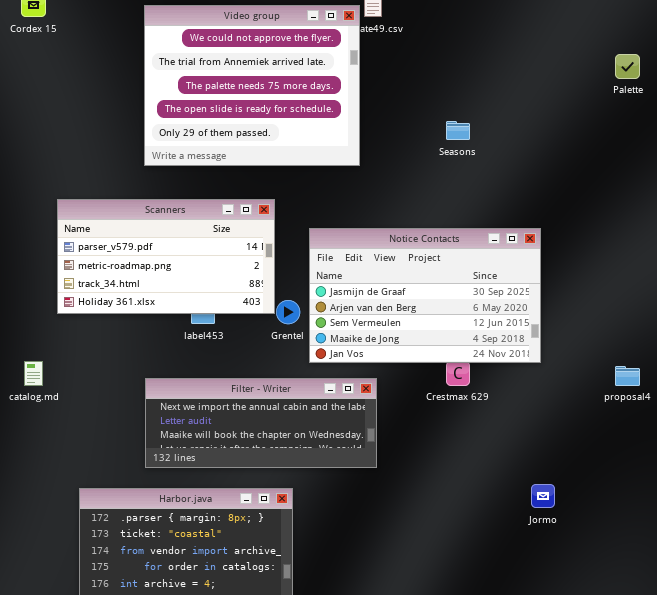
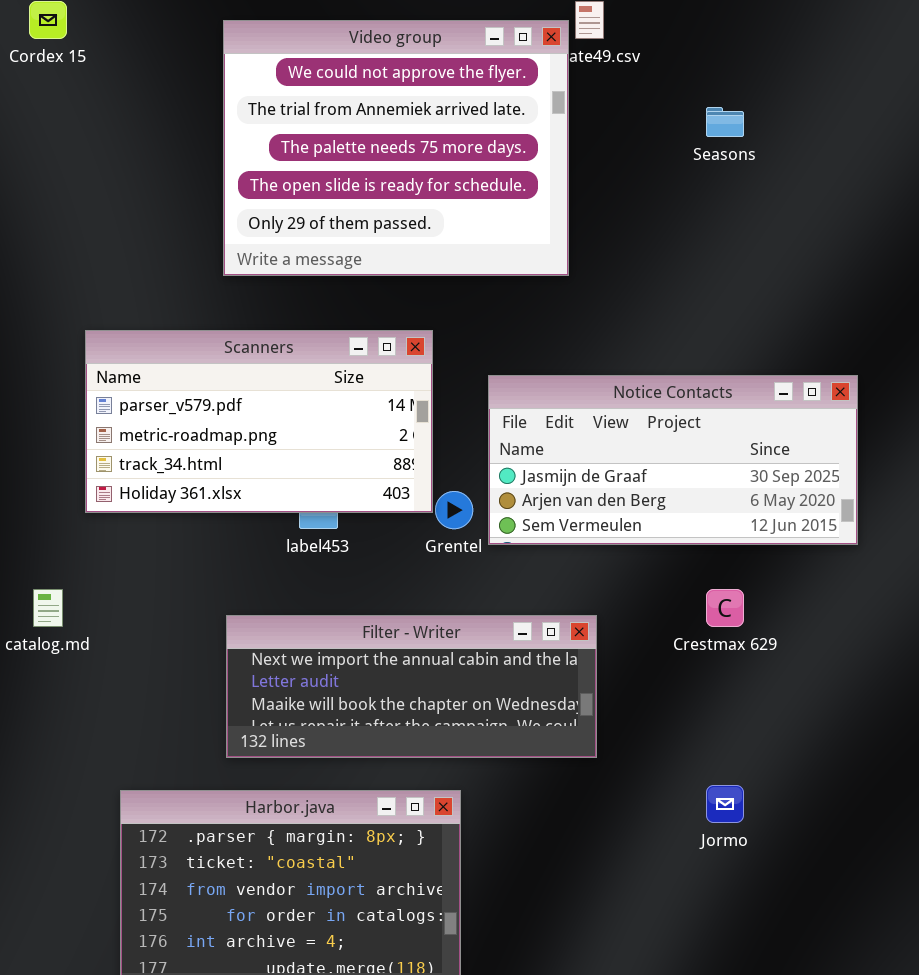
Seasons: [446,121,470,140] -> [706,107,744,137], moved
Notice Contacts: [309,228,541,363] -> [488,375,858,545], resized
Jormo: [531,484,555,508] -> [706,785,744,823], moved

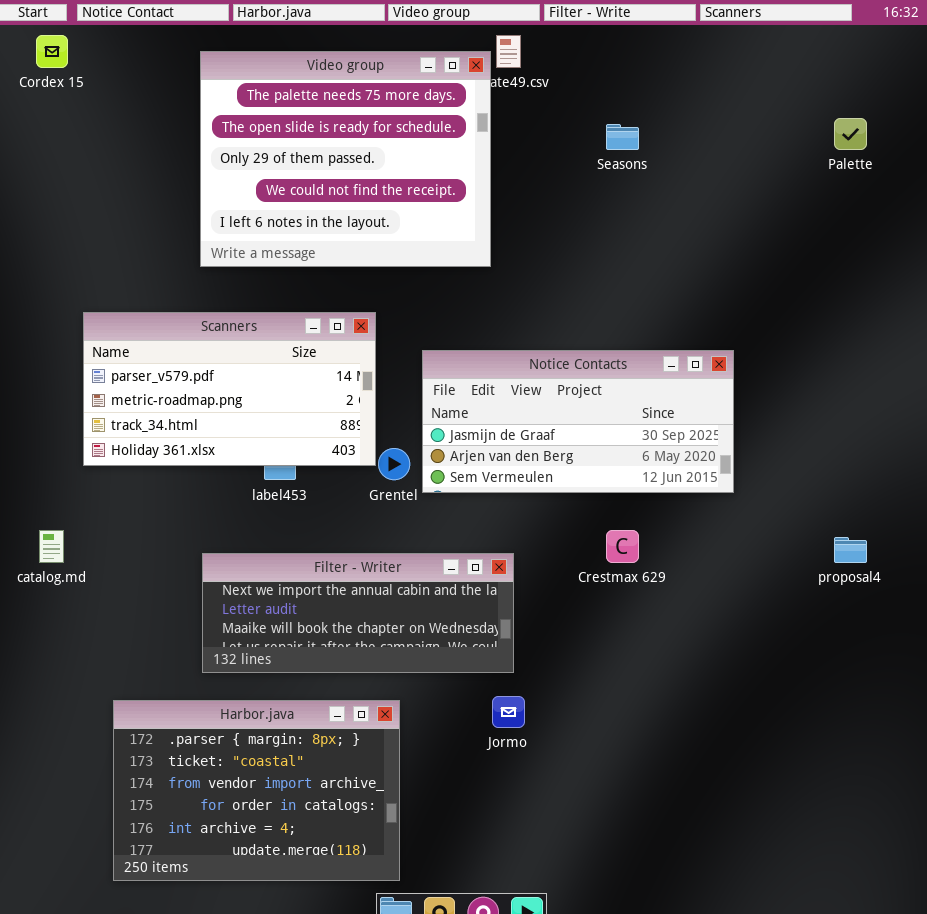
Video group: [223,20,569,276] -> [200,51,491,267], scrolled down 2 rows
Jormo: [706,785,744,823] -> [492,696,525,728], moved

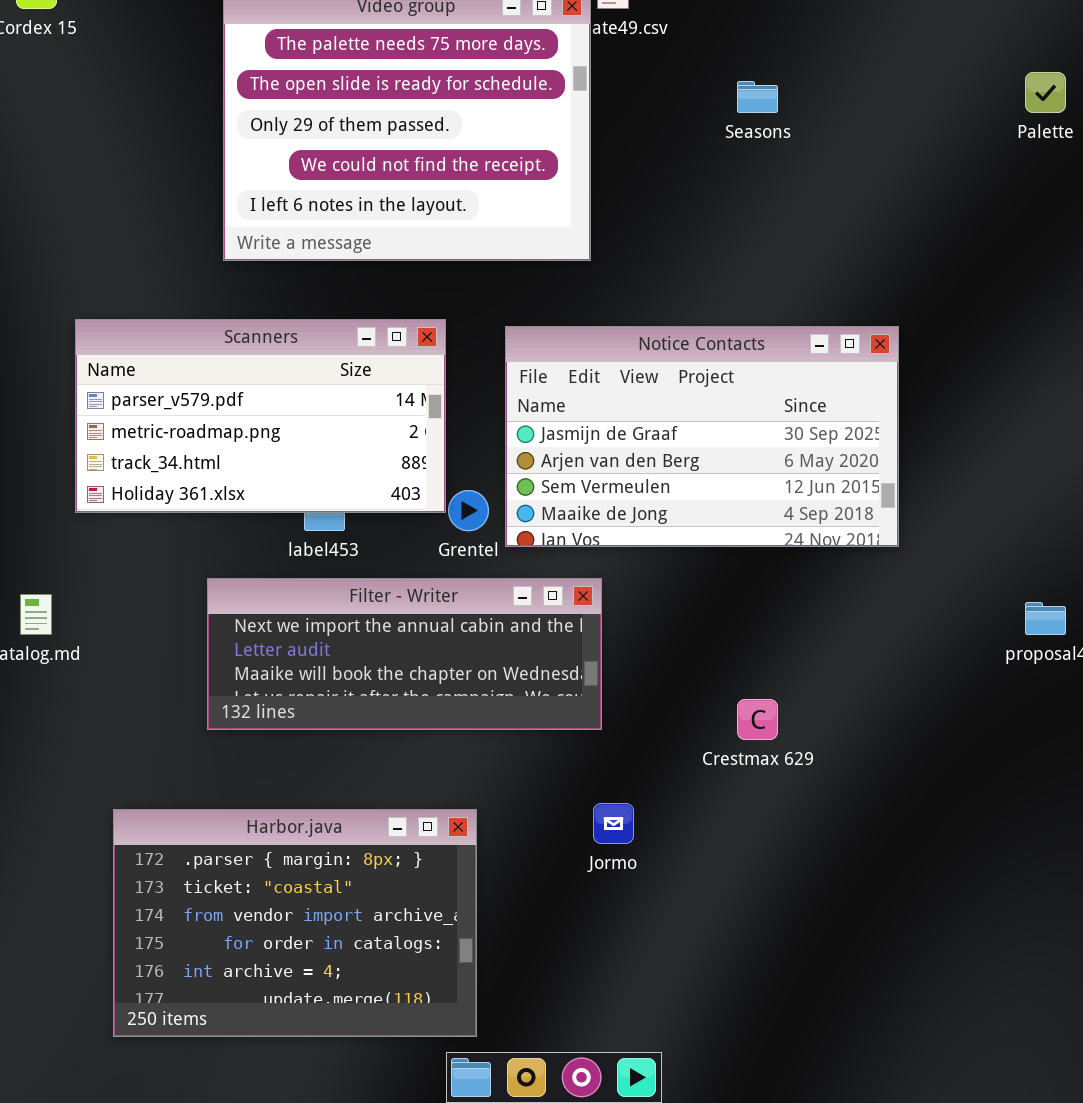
Notice Contacts: [422,350,734,493] -> [505,326,899,547], resized
Crestmax 629: [606,530,639,563] -> [737,699,778,740], moved
Filter - Writer: [202,553,514,673] -> [207,578,602,730], moved

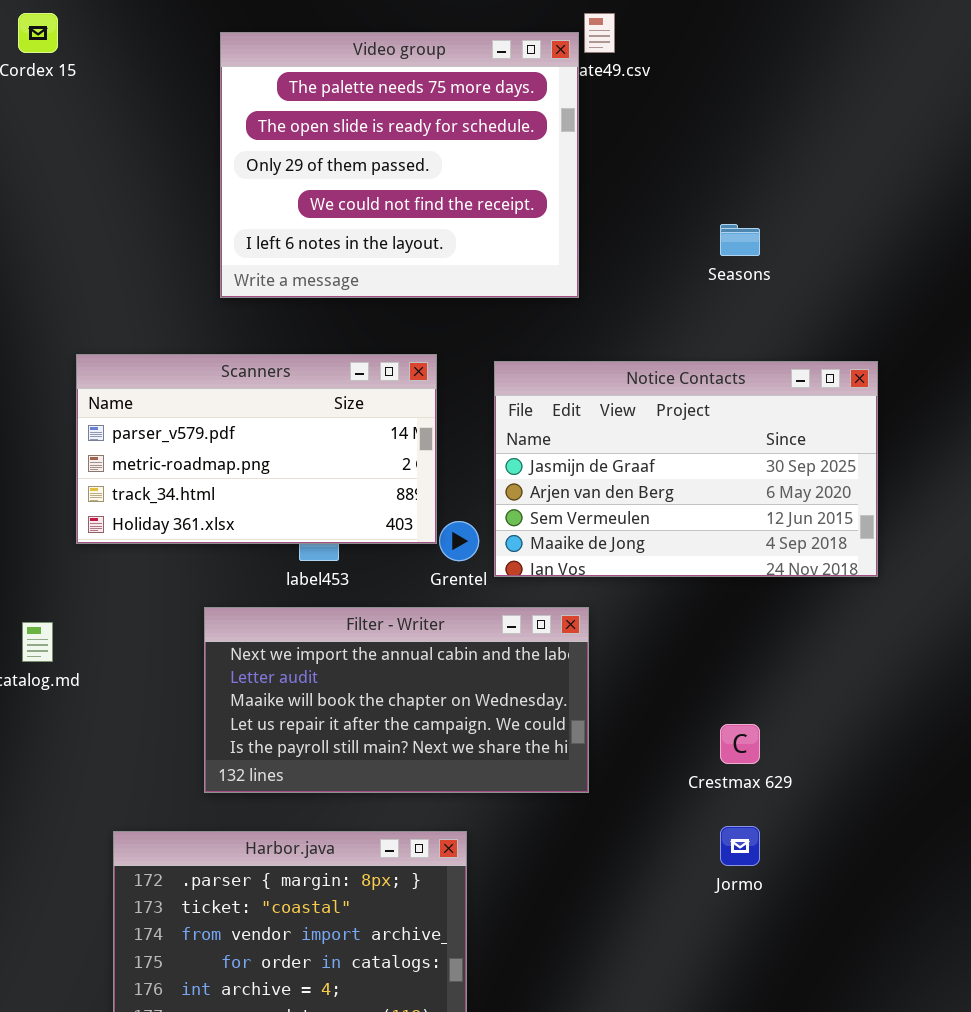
Seasons: [737,81,778,113] -> [720,224,760,256], moved
Filter - Writer: [207,578,602,730] -> [204,607,589,793], resized
Jormo: [593,803,634,844] -> [720,826,760,866], moved

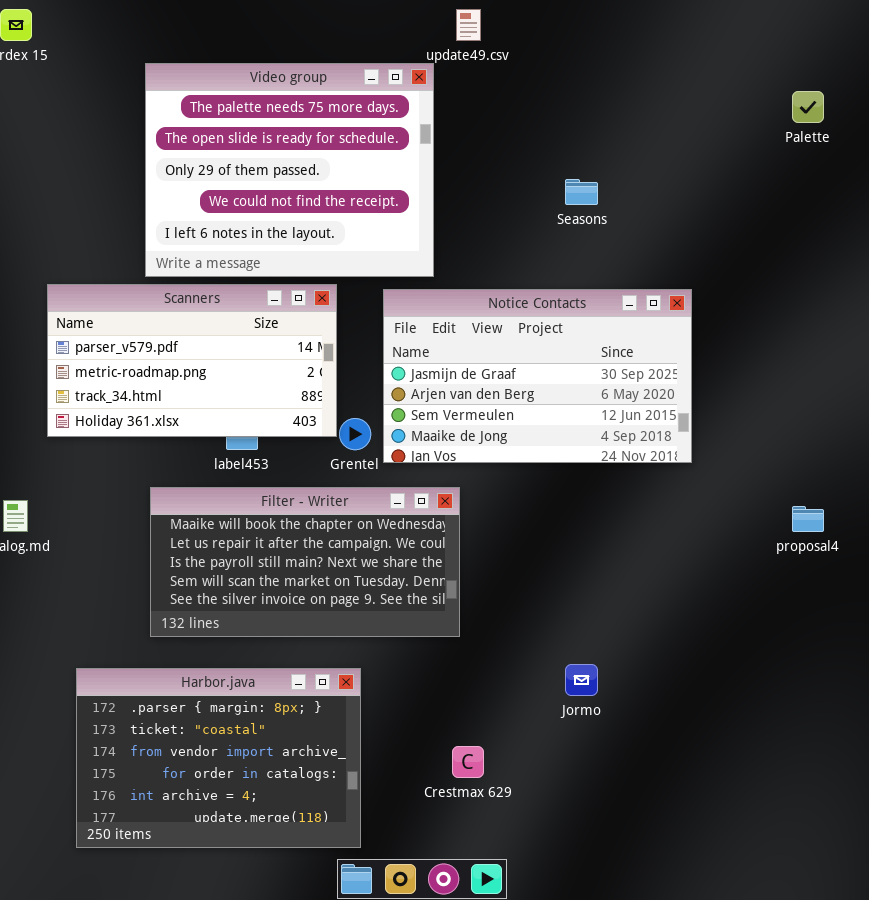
Video group: [220,32,579,298] -> [145,63,434,277], moved
Filter - Writer: [204,607,589,793] -> [150,487,460,637], scrolled down 2 rows
Crestmax 629: [720,724,760,764] -> [452,746,484,778], moved

